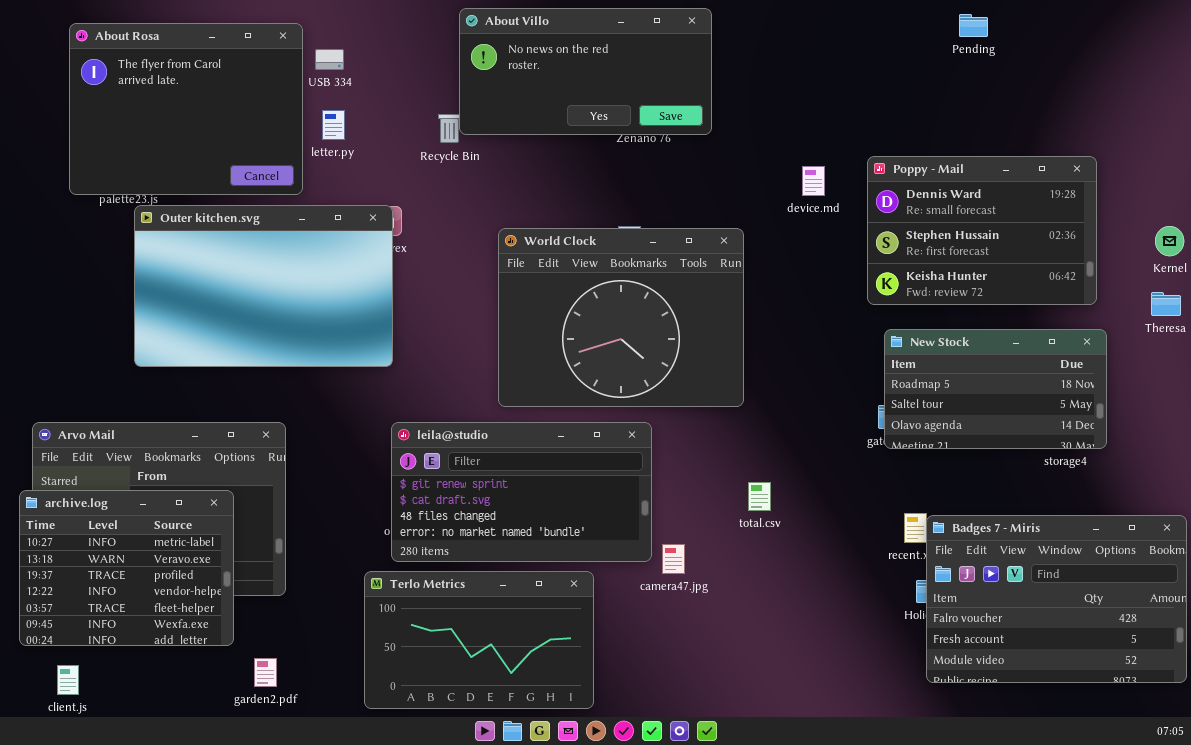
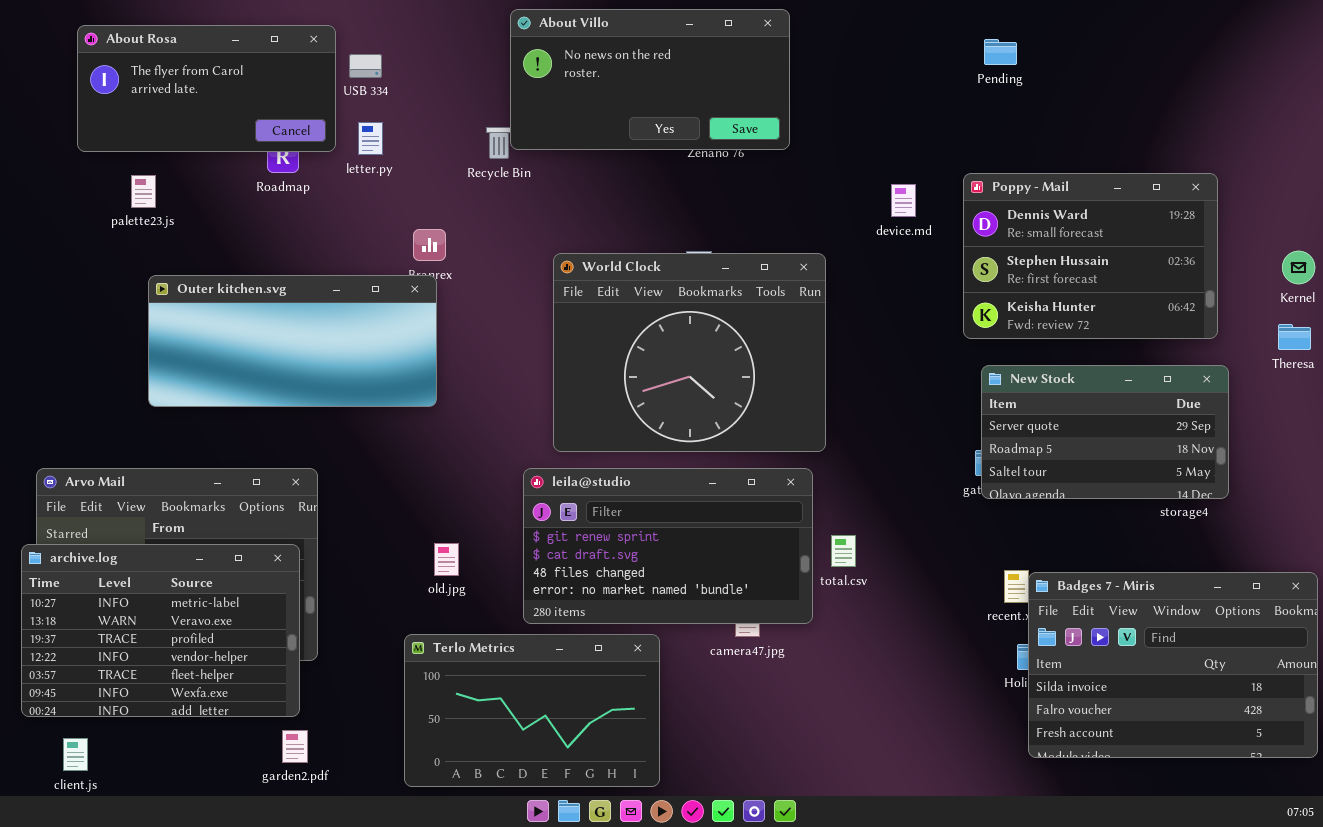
Pending: [959,14,988,37] -> [984,39,1017,65], moved
About Rosa: [69,23,303,195] -> [77,25,336,152], resized
Outer kitchen.svg: [134,205,393,367] -> [148,275,437,407], resized
New Stock: [884,329,1107,449] -> [981,365,1229,499], scrolled up 1 row
leila@studio: [391,422,652,562] -> [523,468,813,624], moved
archive.log: [19,490,234,646] -> [21,544,300,717], resized
Badges 7 - Miris: [926,515,1187,683] -> [1028,572,1318,758], scrolled up 1 row

